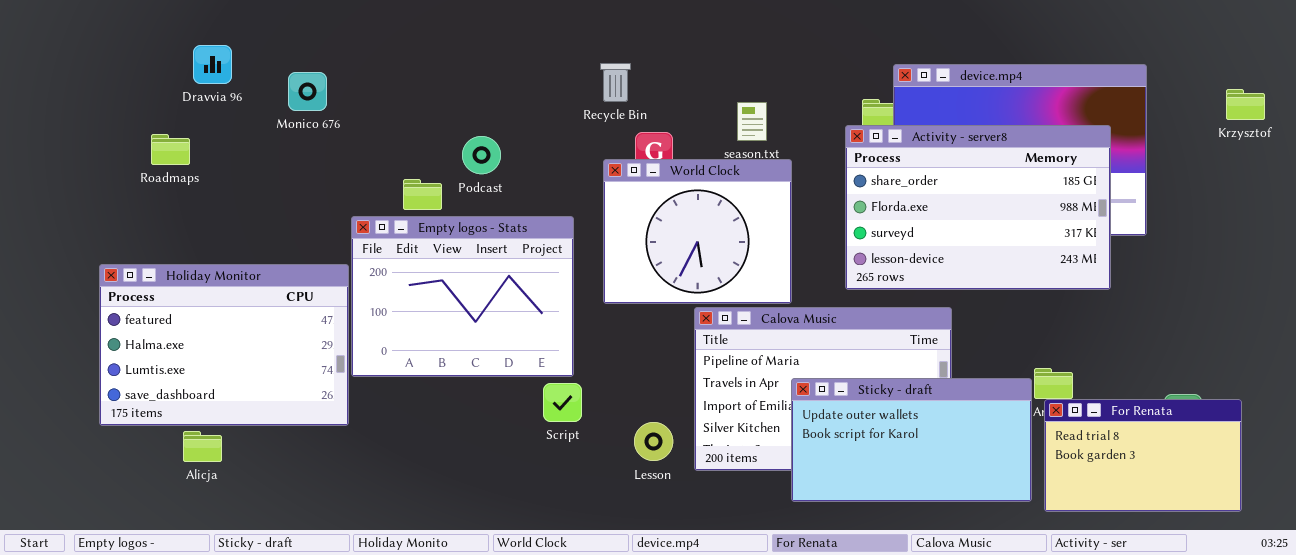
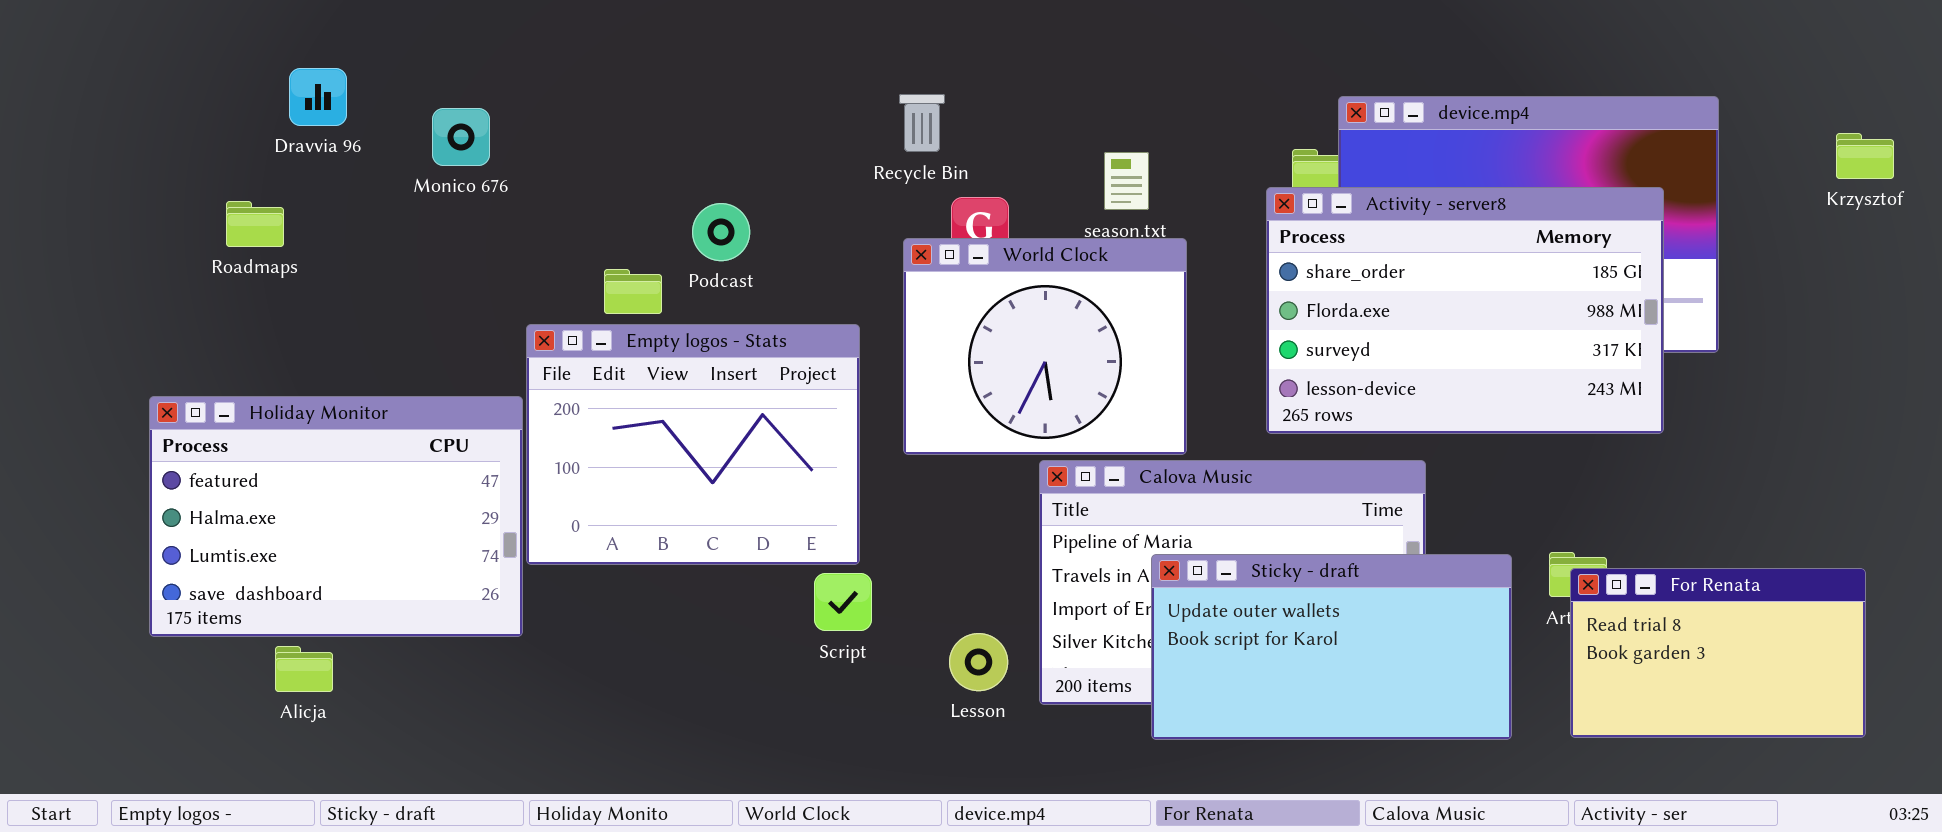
Sticky - draft: [791,378,1032,502] -> [1151,554,1512,740], moved
For Renata: [1044,399,1242,512] -> [1570,568,1866,738], moved

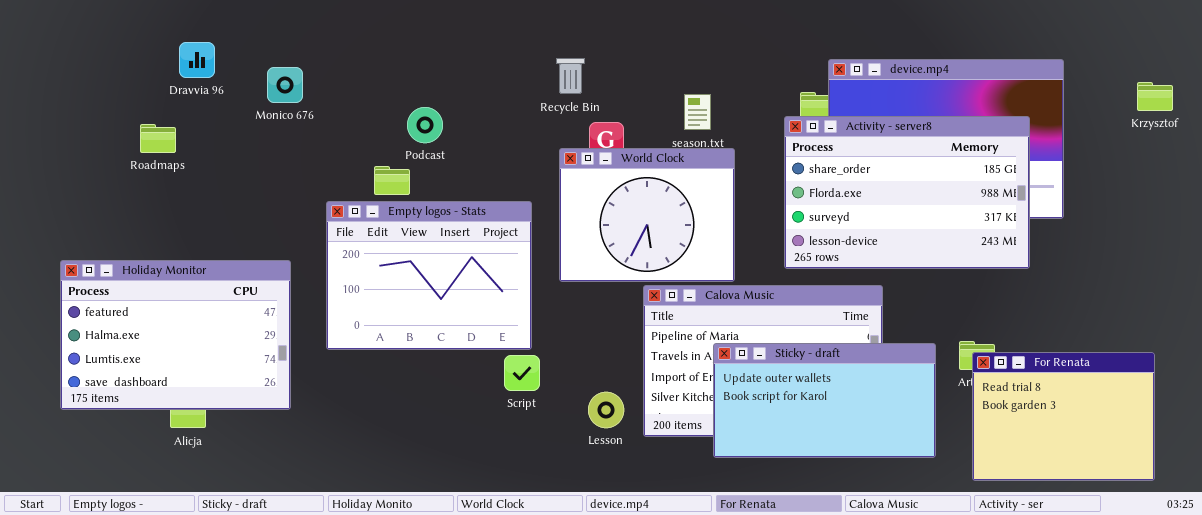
Podcast: [692,203,750,261] -> [407,107,443,143], moved
Holiday Monitor: [149,396,523,637] -> [60,260,291,410], moved
For Renata: [1570,568,1866,738] -> [972,352,1155,481], resized

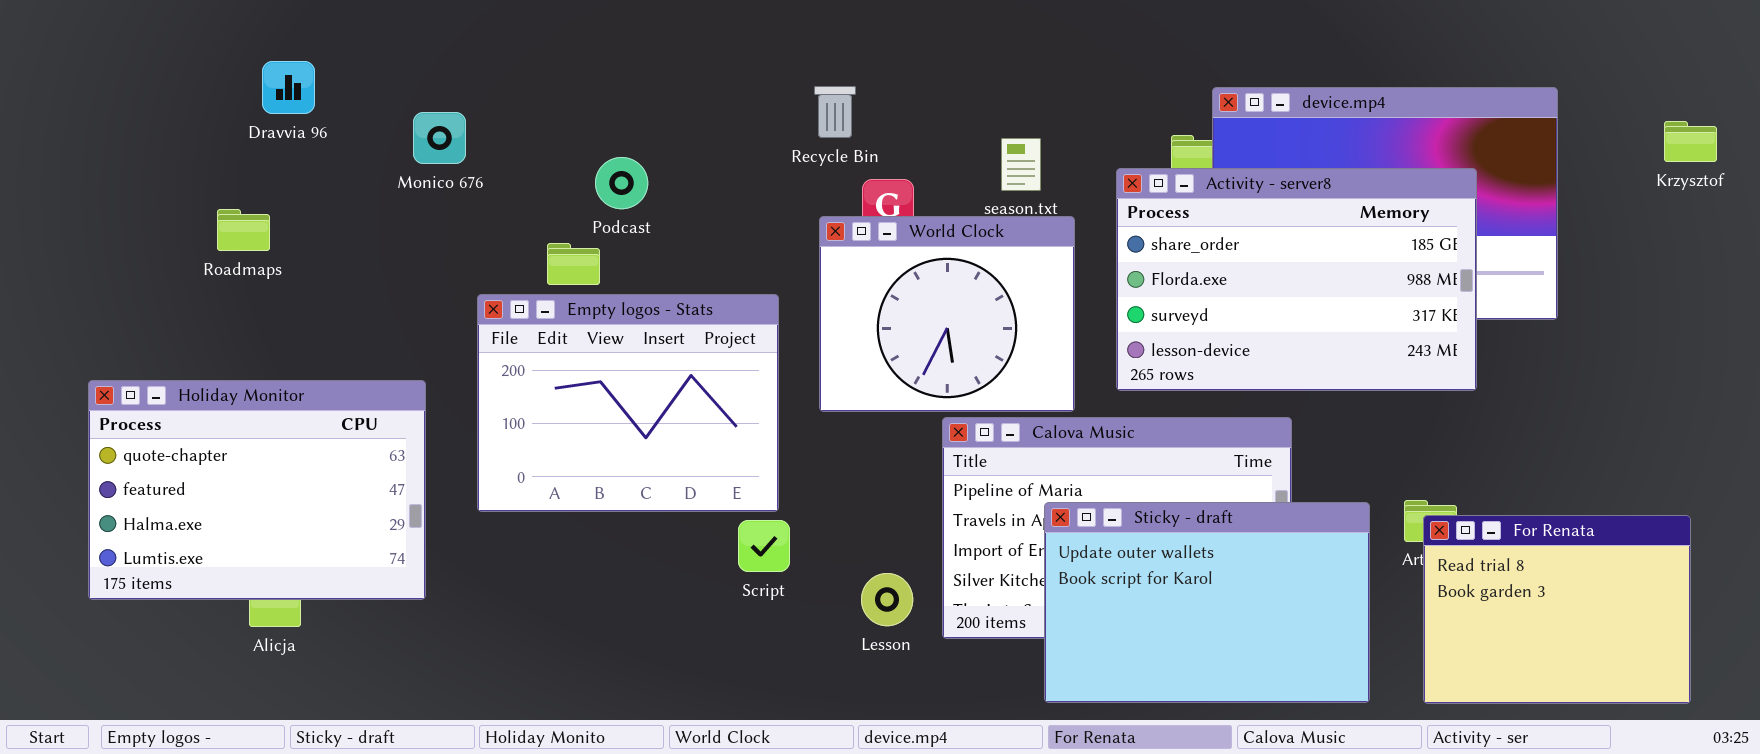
Monico 676: [267,67,303,103] -> [413,112,466,164], moved
Activity - server8: [784,116,1030,269] -> [1116,168,1477,391], moved
Roadmaps: [140,124,176,153] -> [217,209,270,251], moved
Holiday Monitor: [60,260,291,410] -> [88,380,426,600], scrolled up 1 row
Sticky - draft: [713,343,936,458] -> [1044,502,1370,703], resized

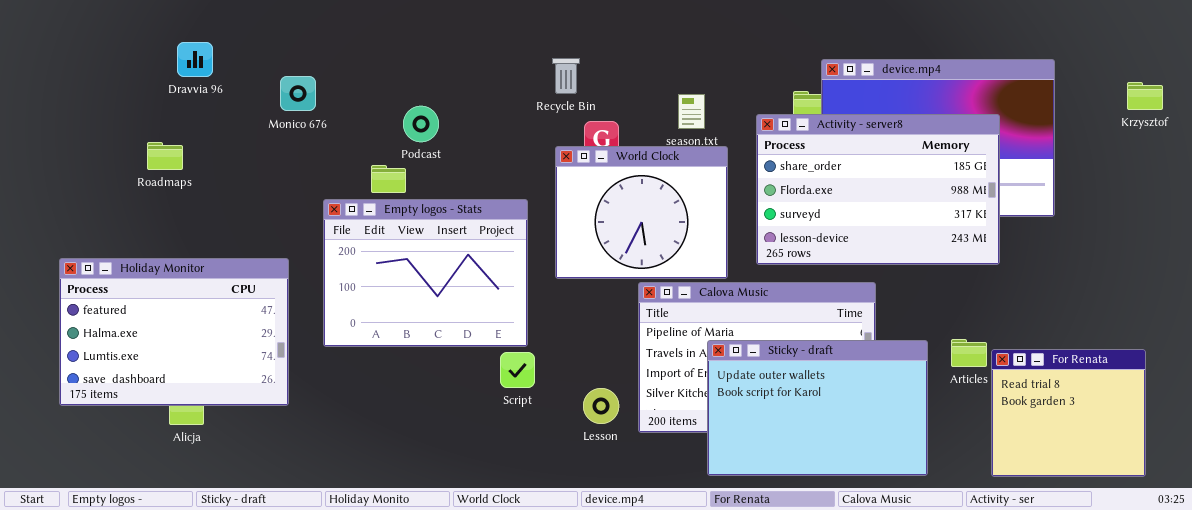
Holiday Monitor: [88,380,426,600] -> [59,258,289,406], scrolled down 1 row
For Renata: [1423,515,1691,704] -> [991,349,1146,477], resized

